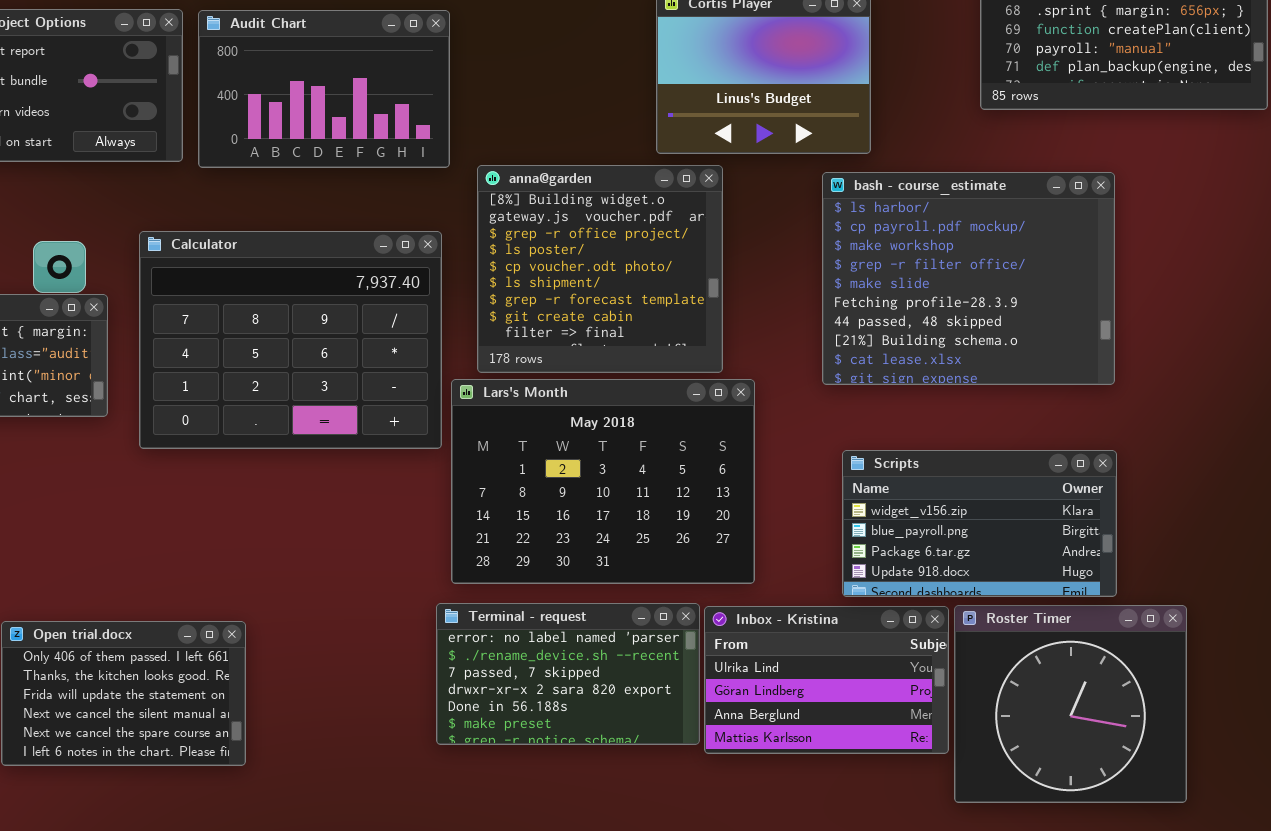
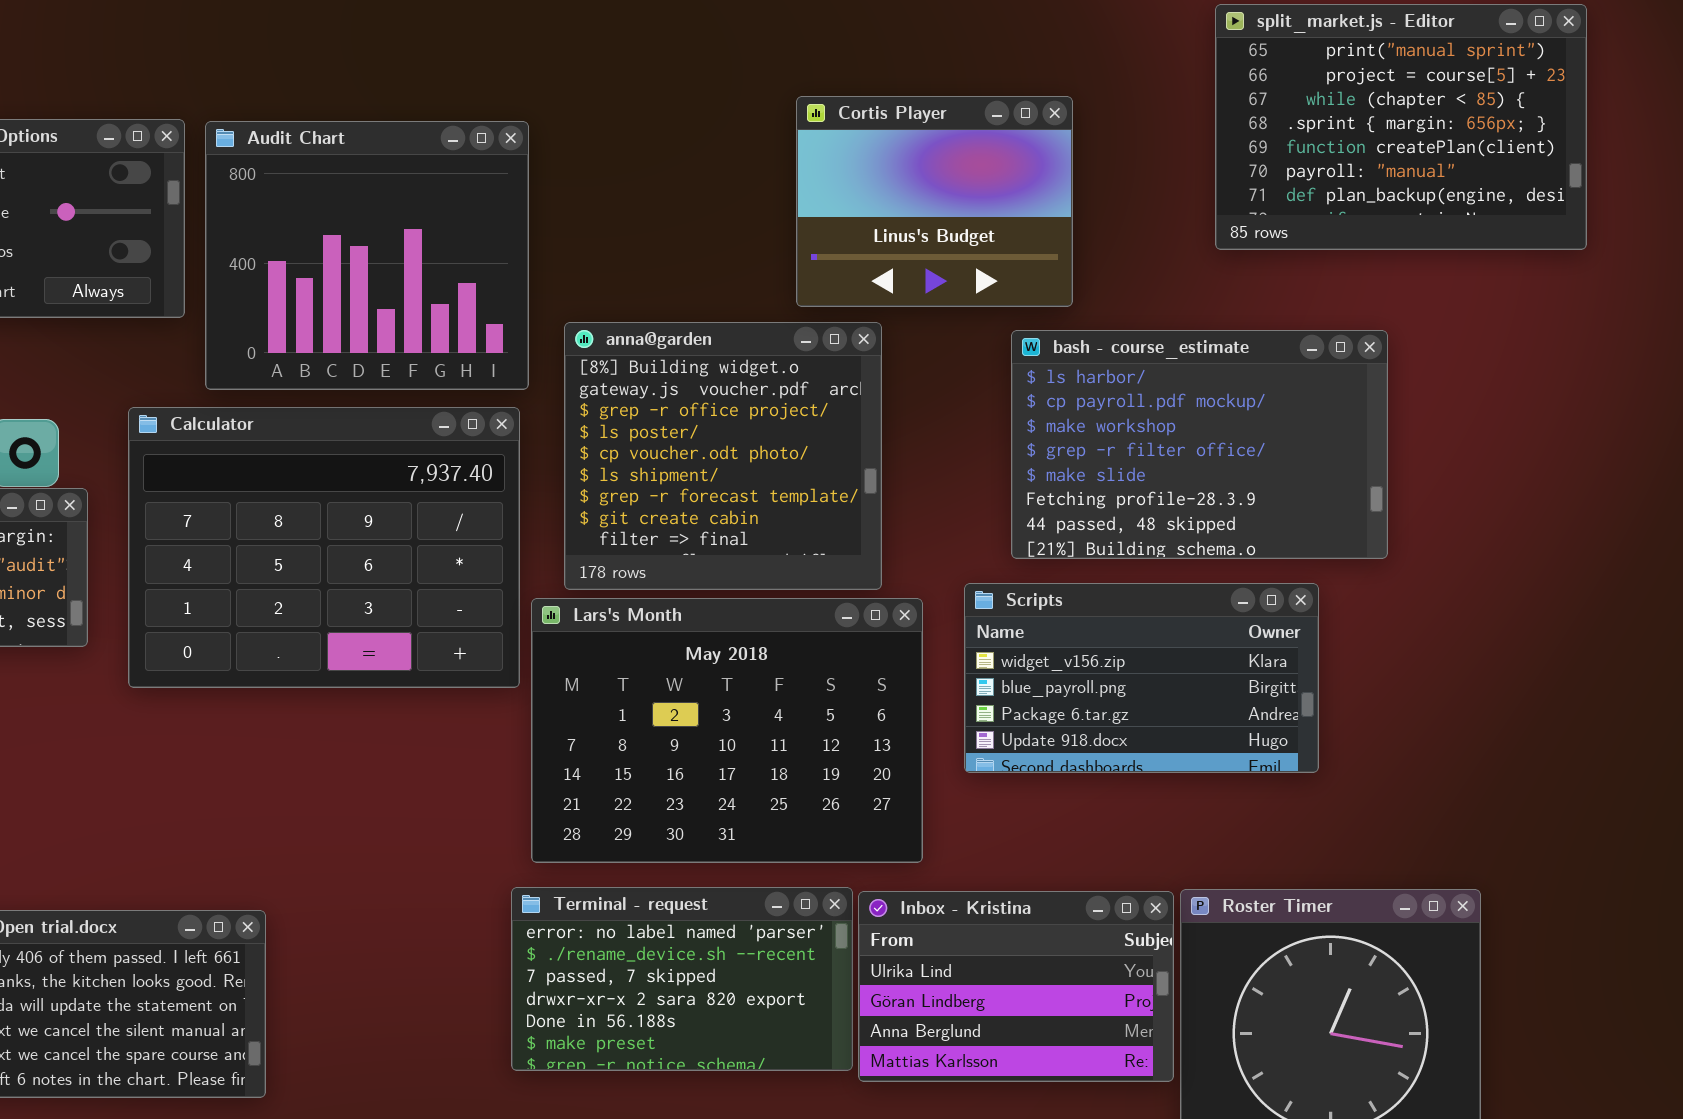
Audit Chart: [198,10,450,168] -> [205,121,529,390], resized
bash - course_estimate: [822,172,1115,385] -> [1011,330,1388,559], resized
Scripts: [842,450,1117,597] -> [964,583,1319,773], moved

